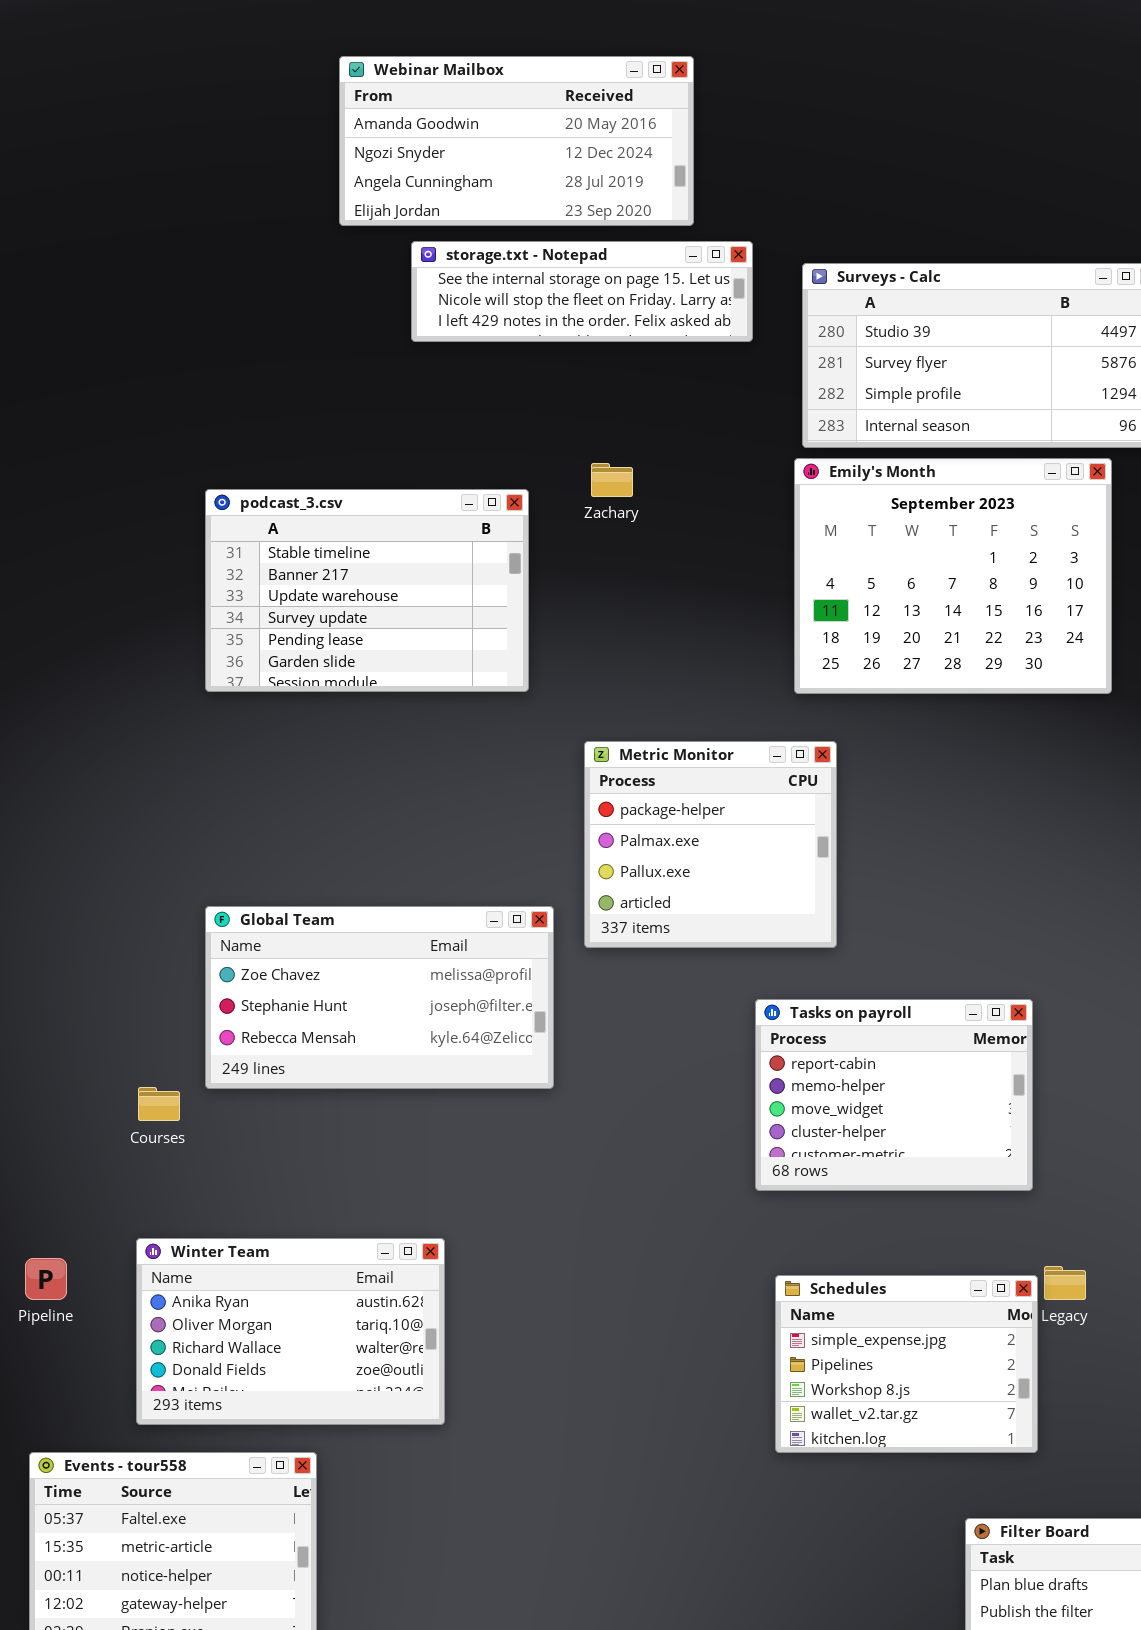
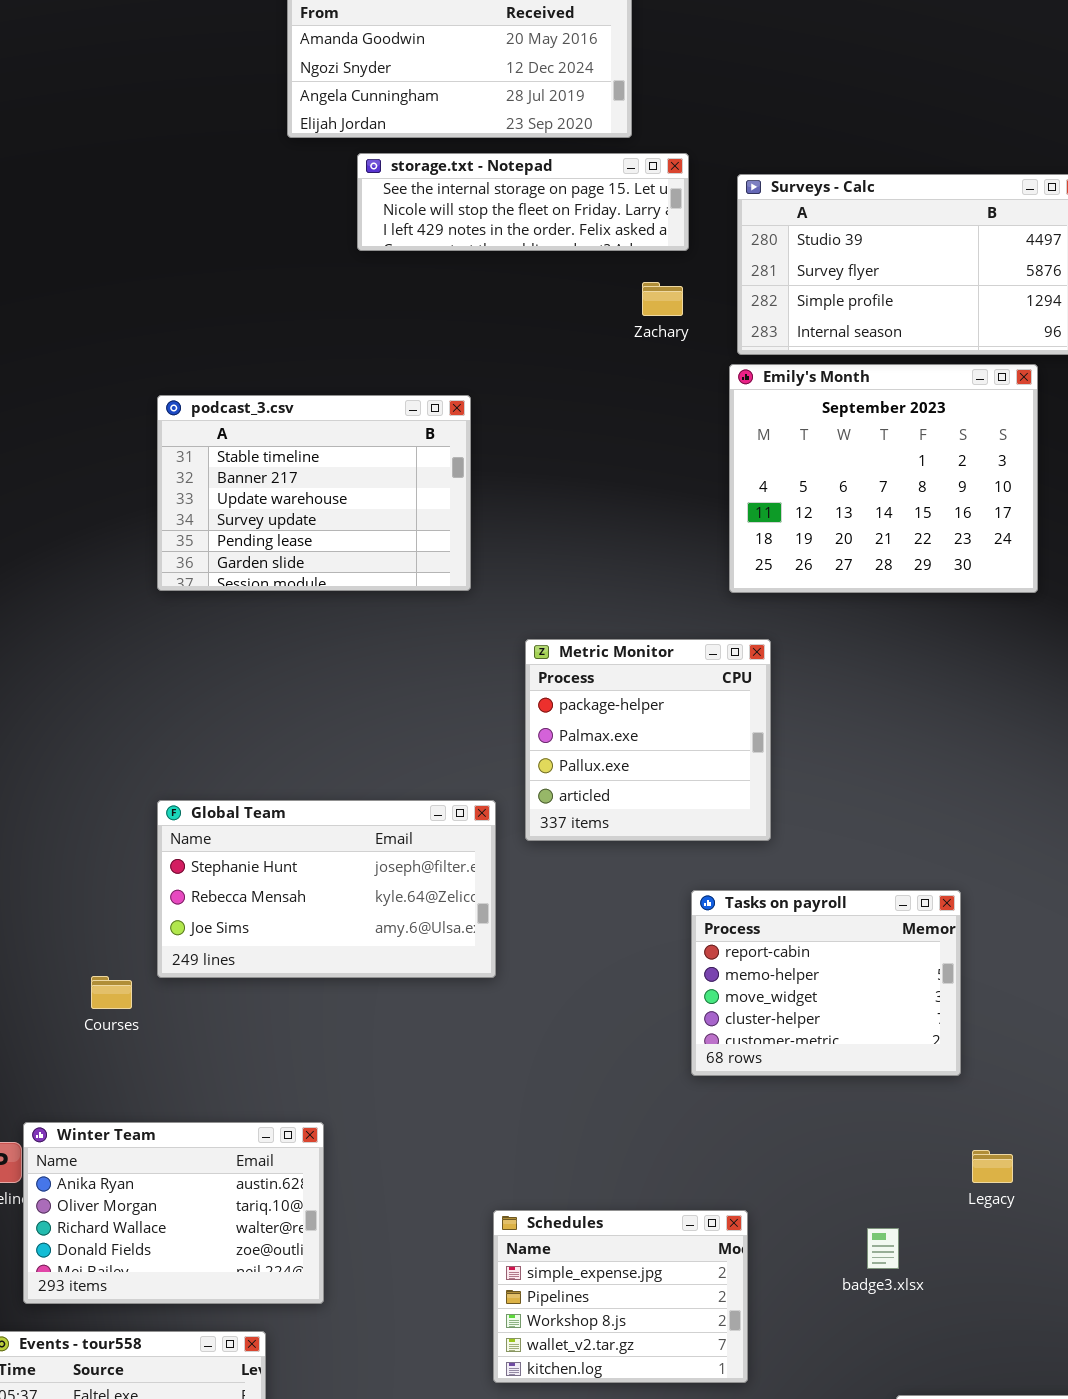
Zachary: [591,463,633,497] -> [642,282,683,316], moved
Global Team: [205,906,554,1089] -> [157,800,496,978], scrolled down 1 row
Winter Team: [136,1238,445,1425] -> [23,1122,324,1304], moved
Schedules: [775,1275,1038,1453] -> [493,1210,748,1383], moved

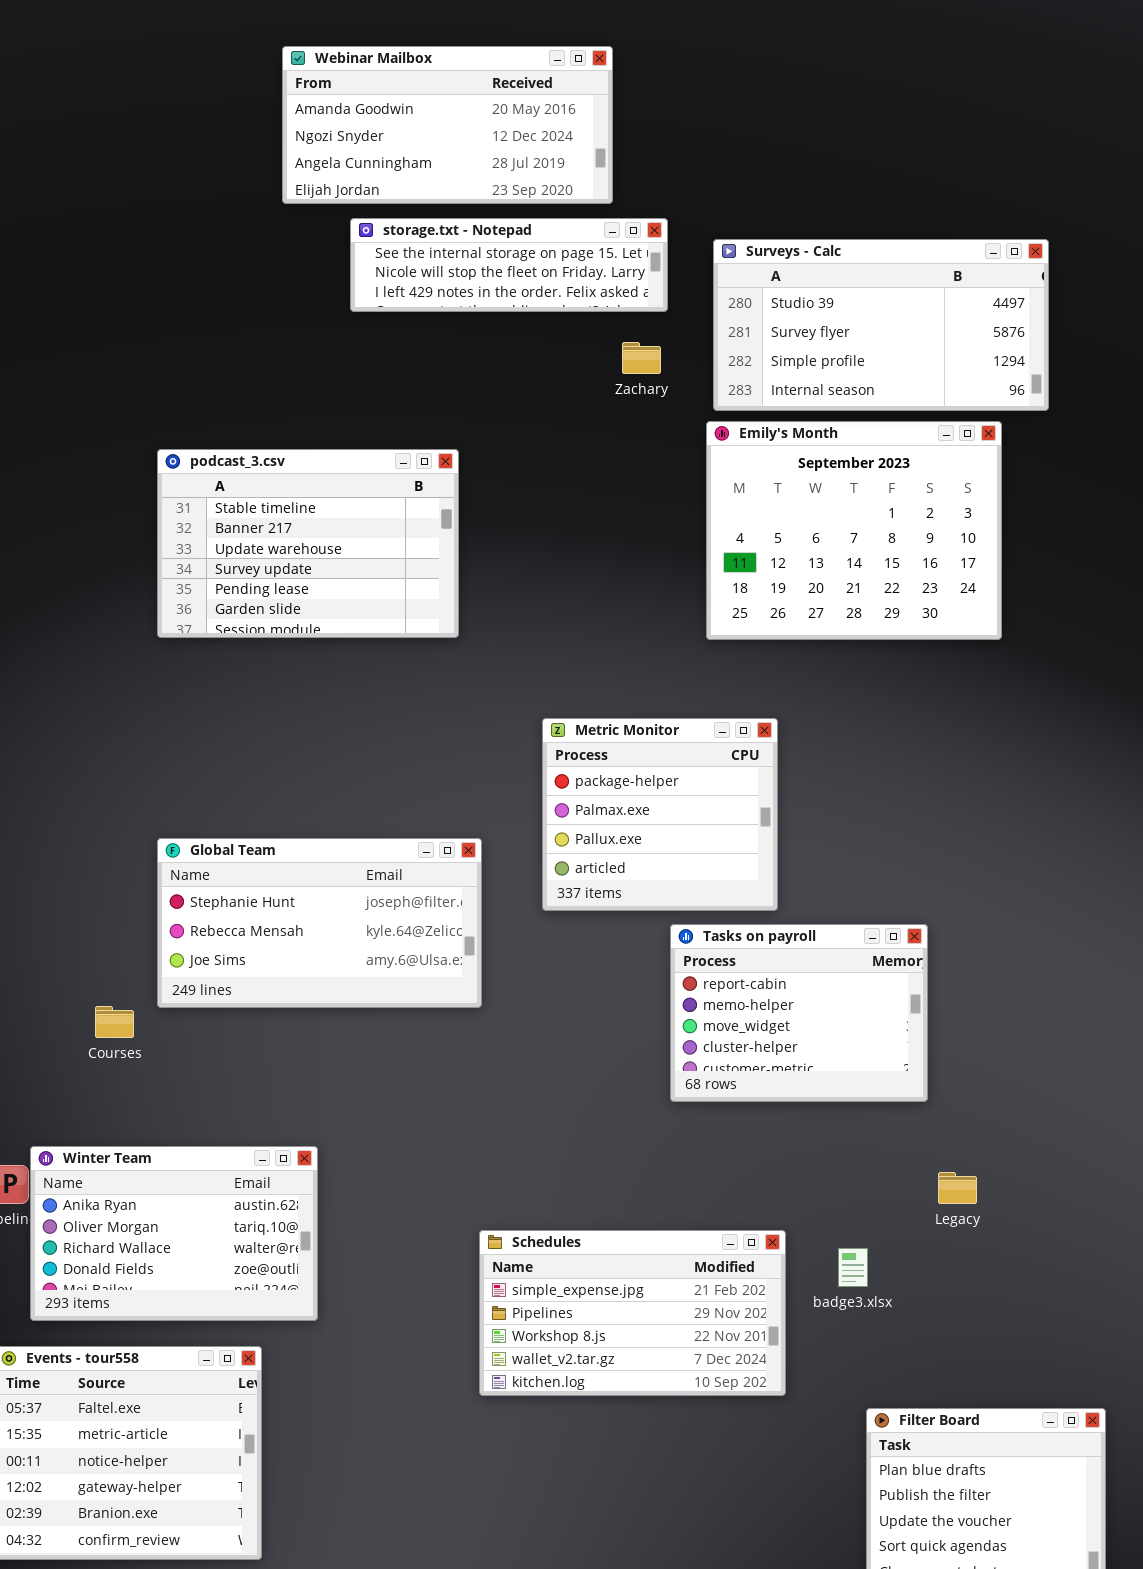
Metric Monitor: [525,639,771,841] -> [542,718,778,911], moved
Schedules: [493,1210,748,1383] -> [479,1230,786,1396], resized

